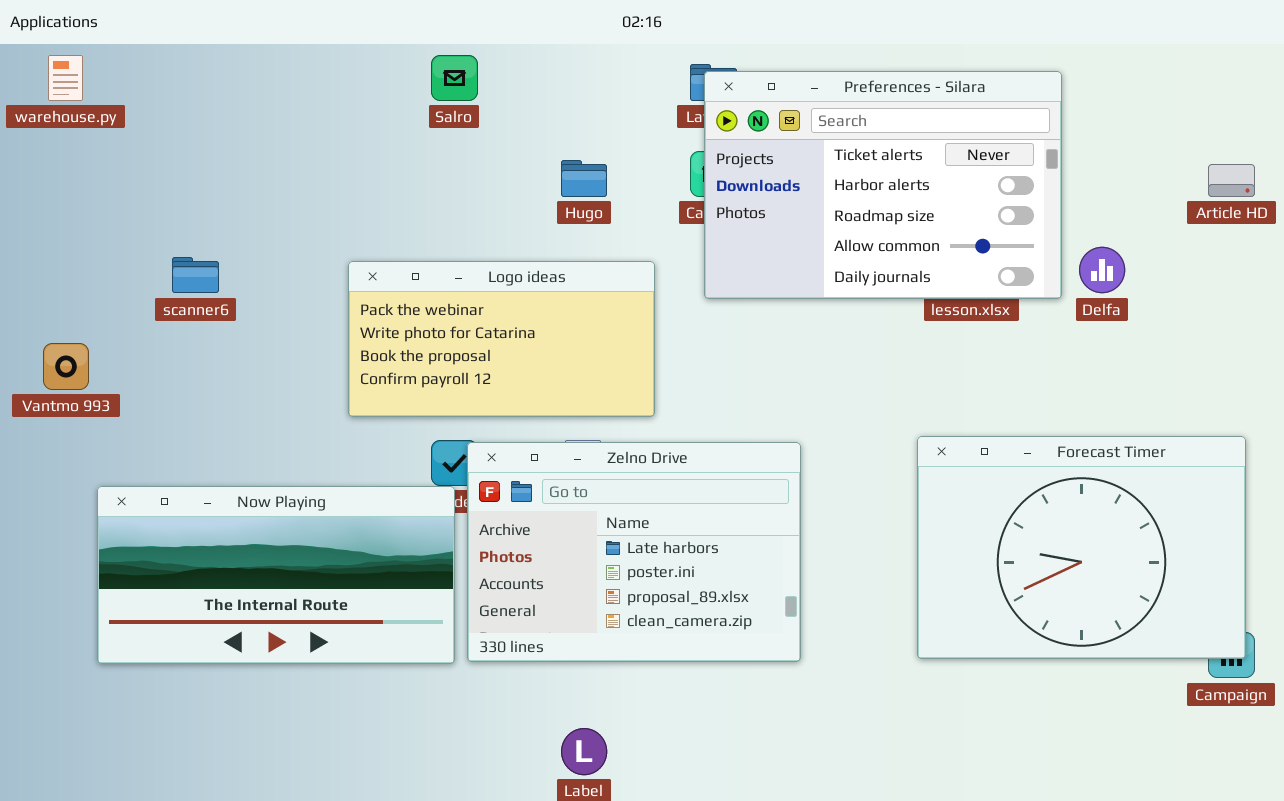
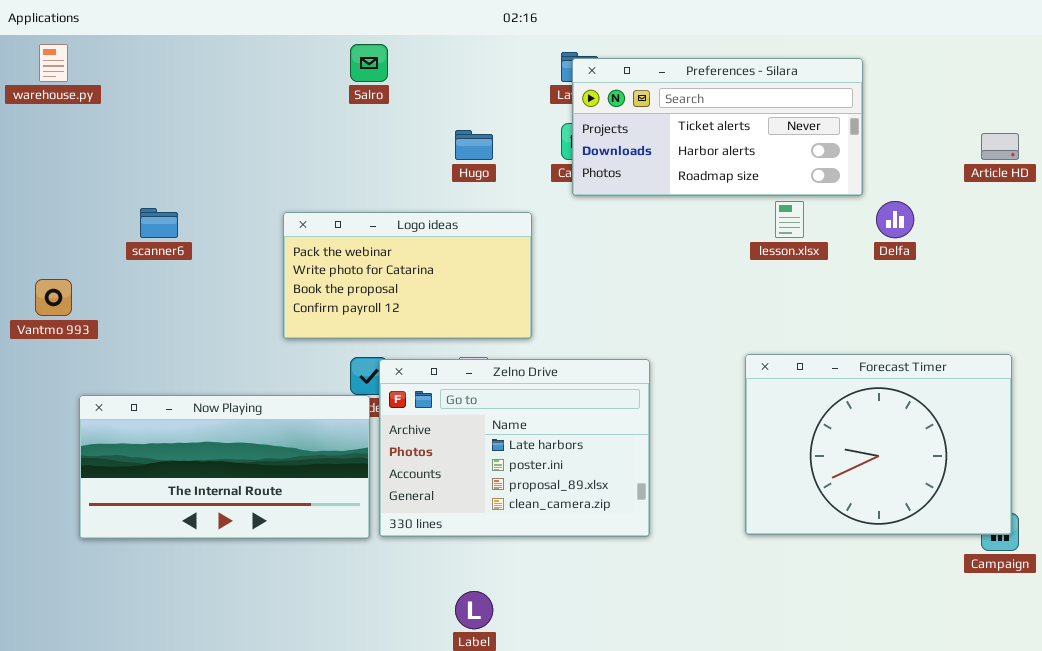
Preferences - Silara: [704,71,1062,299] -> [572,58,863,196], resized

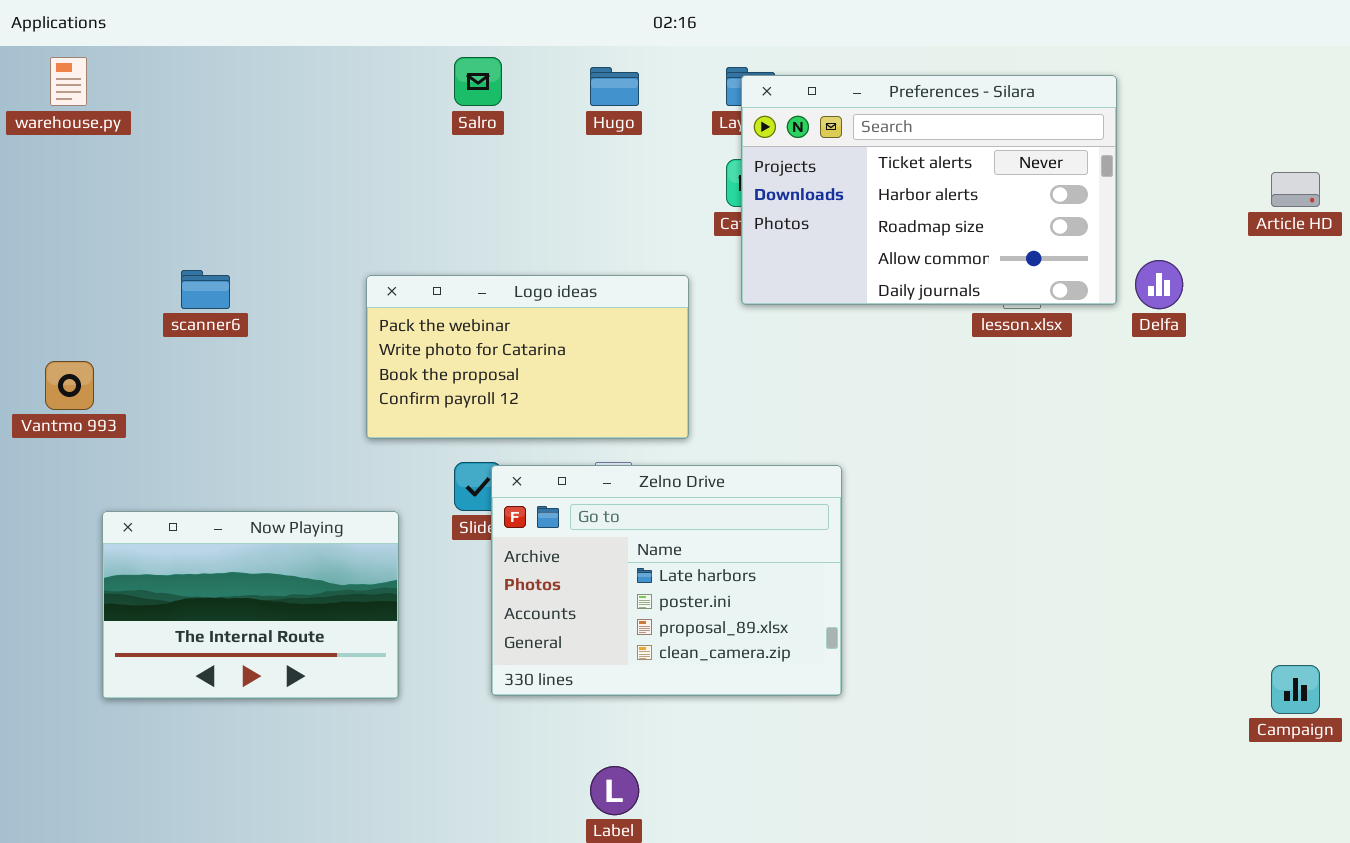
Preferences - Silara: [572,58,863,196] -> [741,75,1117,305], resized
Hugo: [455,130,493,160] -> [590,67,639,106], moved
Forecast Timer: [745,354,1012,535] -> none, closed
Now Playing: [79,395,370,539] -> [102,511,399,699], resized

